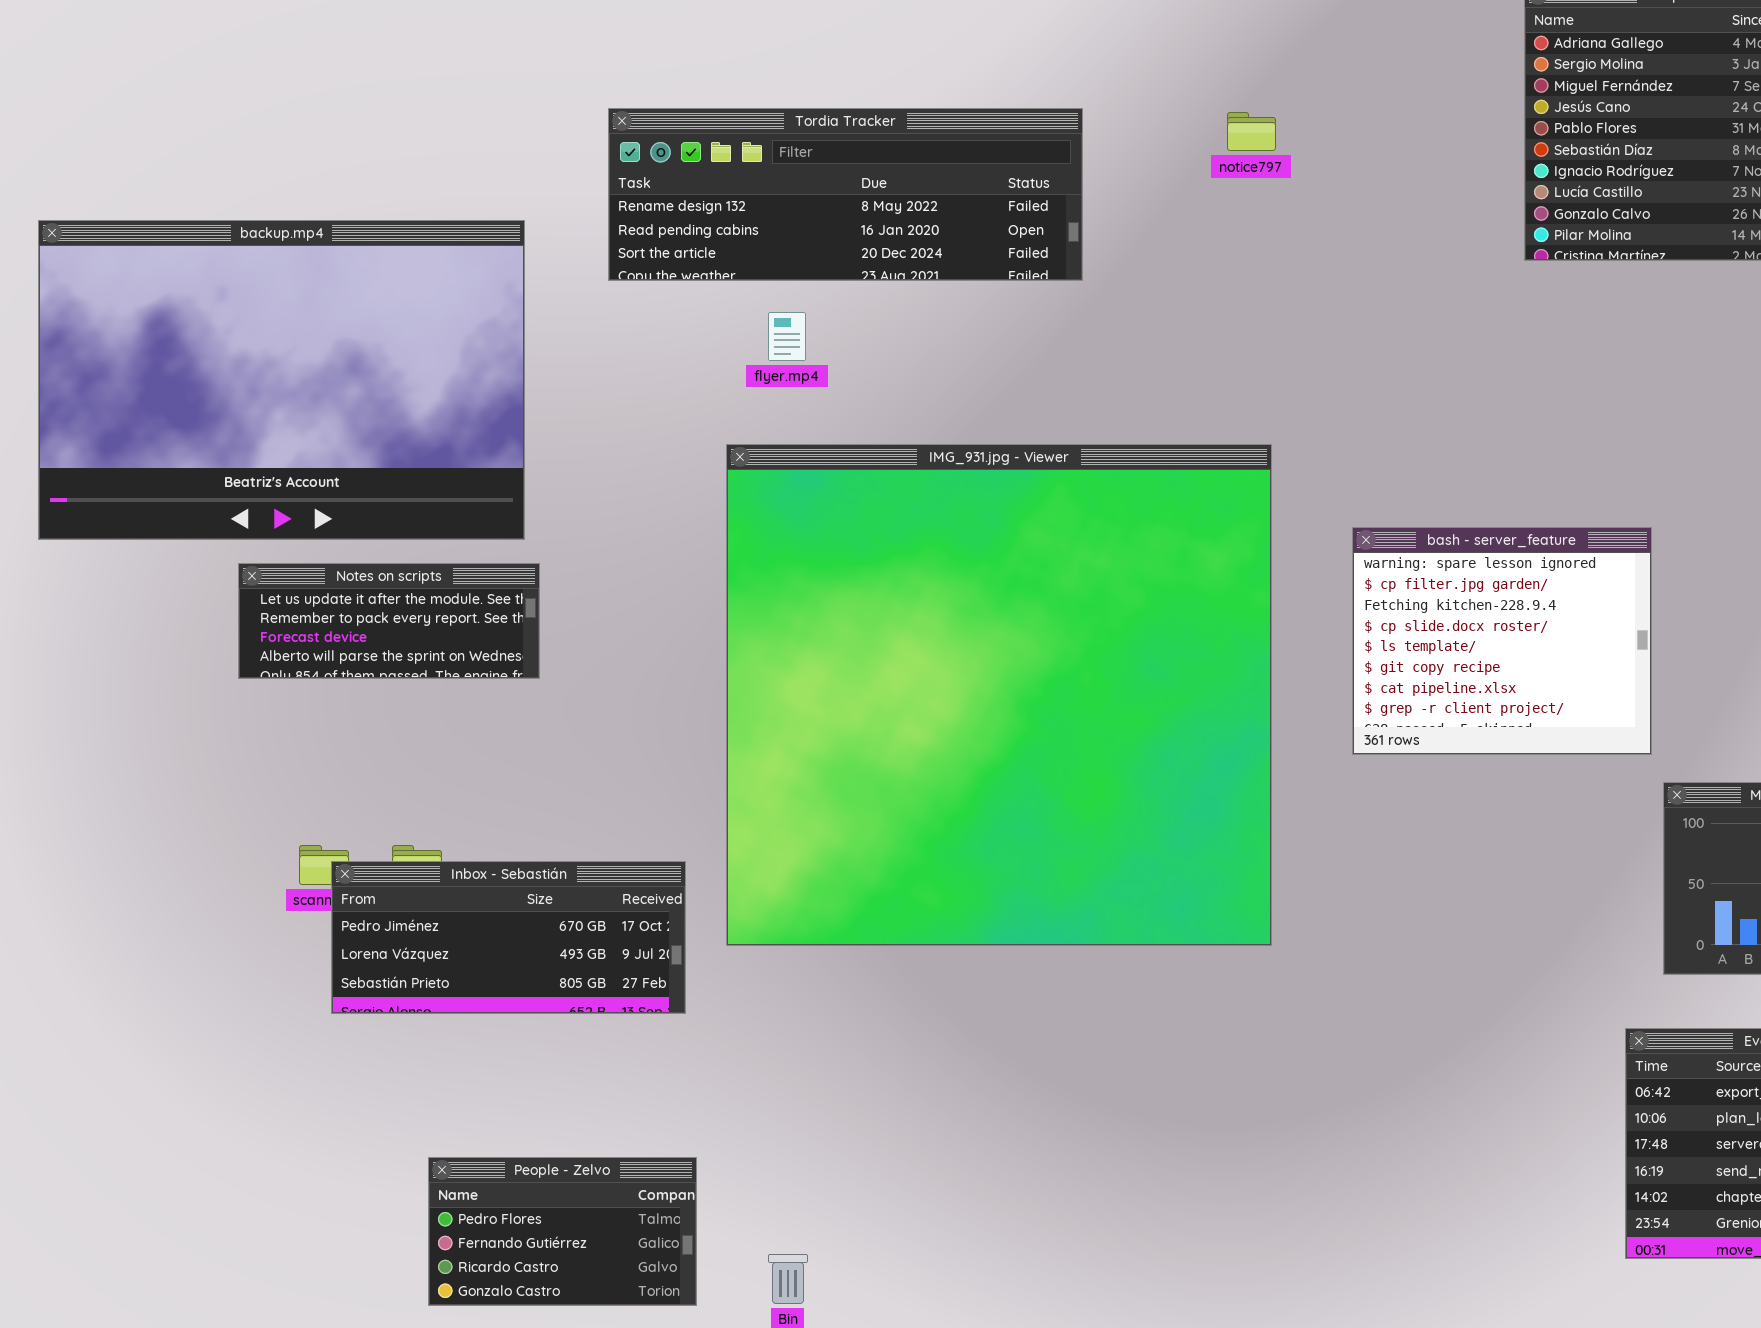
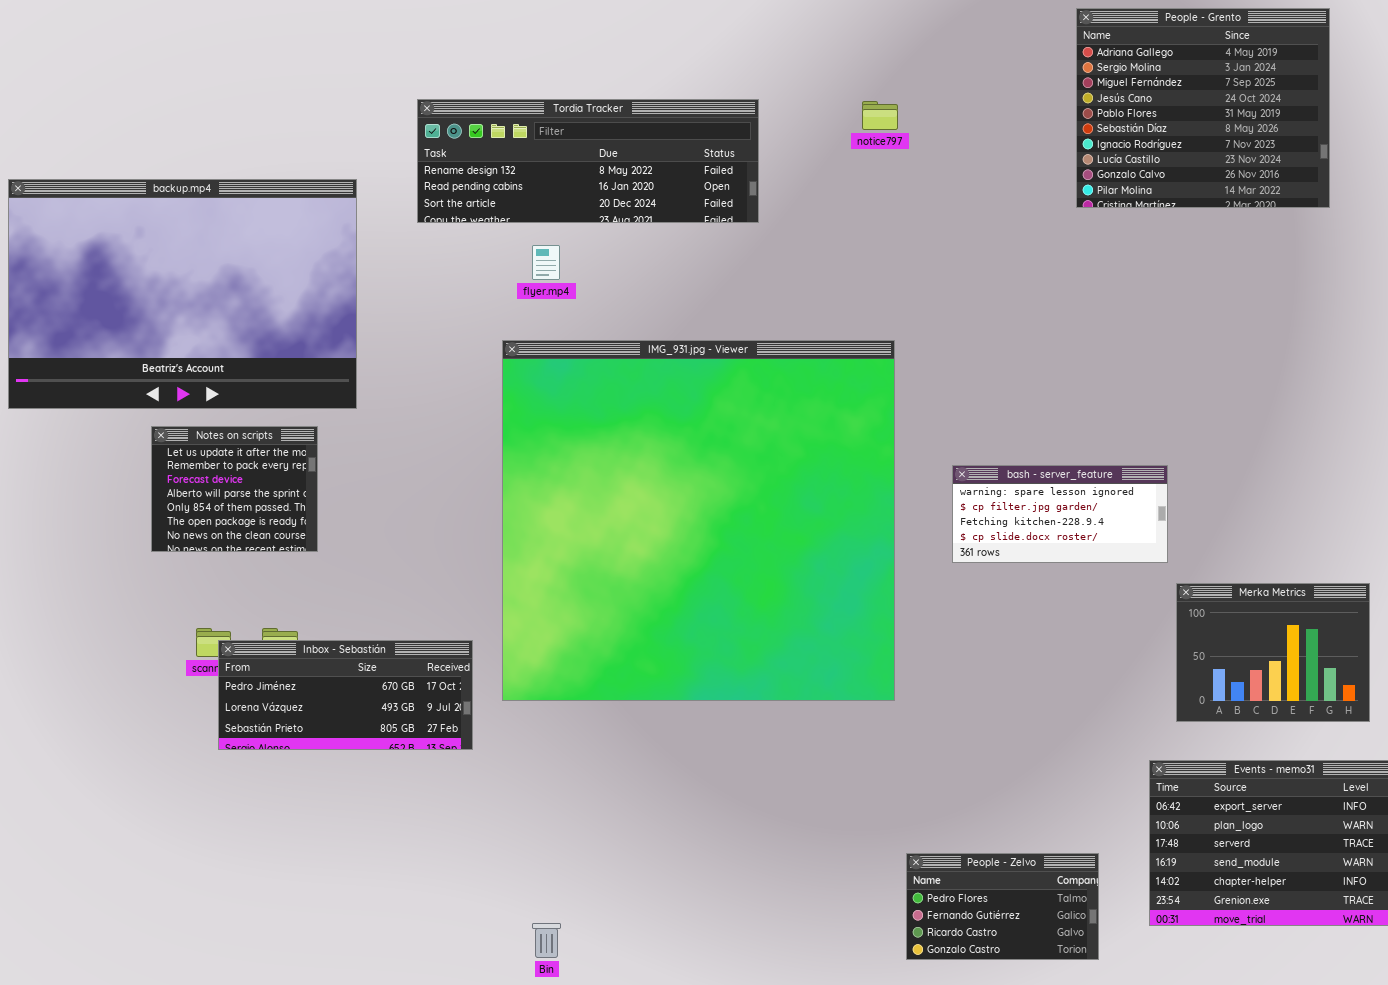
bash - server_feature: [1352,527,1652,755] -> [952,465,1168,563], resized
Notes on scripts: [238,563,540,679] -> [151,426,318,552], resized
People - Zelvo: [428,1157,697,1306] -> [906,853,1099,960], moved

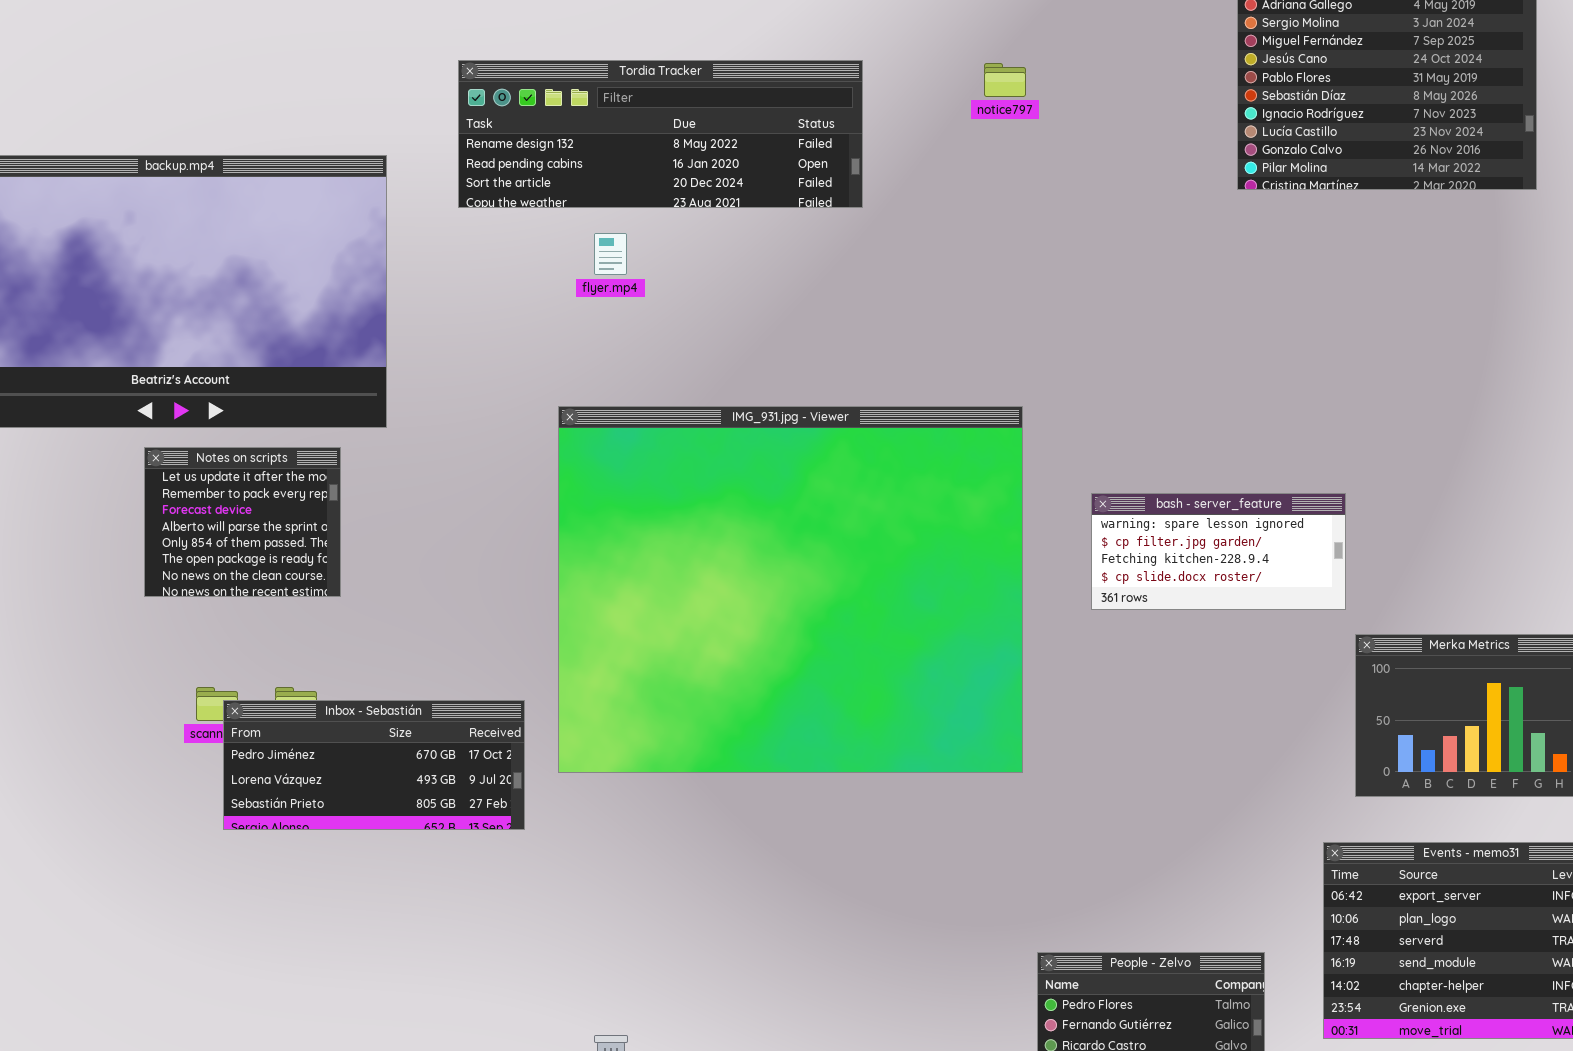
IMG_931.jpg - Viewer: [502,340,895,701] -> [558,406,1023,773], resized

